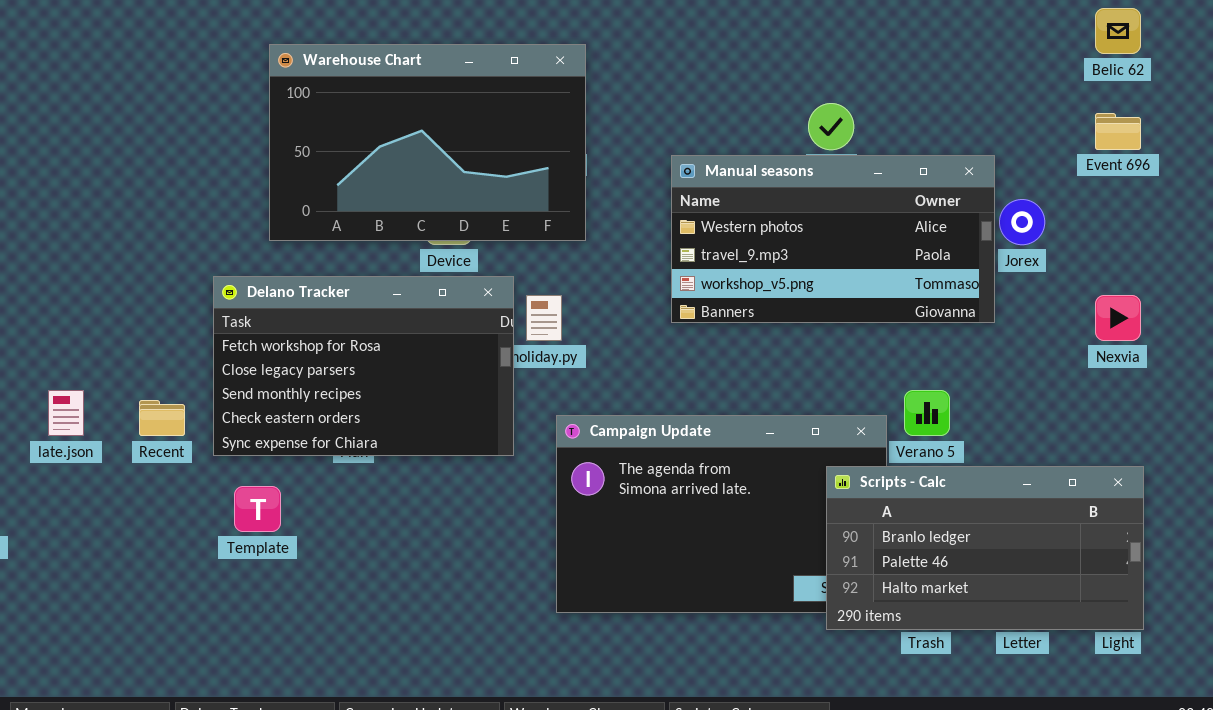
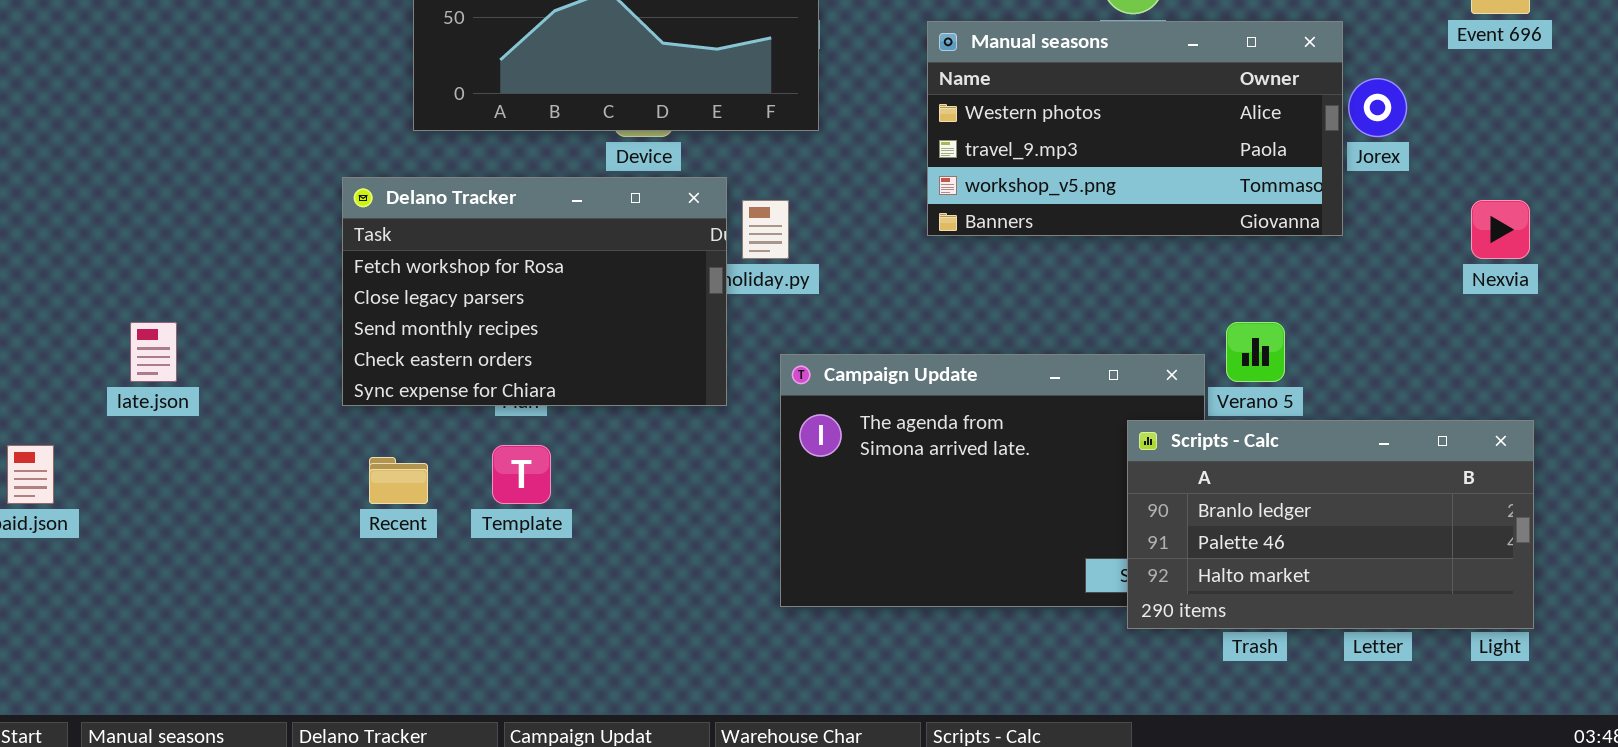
Recent: [139,400,185,436] -> [369,457,428,504], moved
Template: [234,486,281,532] -> [492,445,551,504], moved

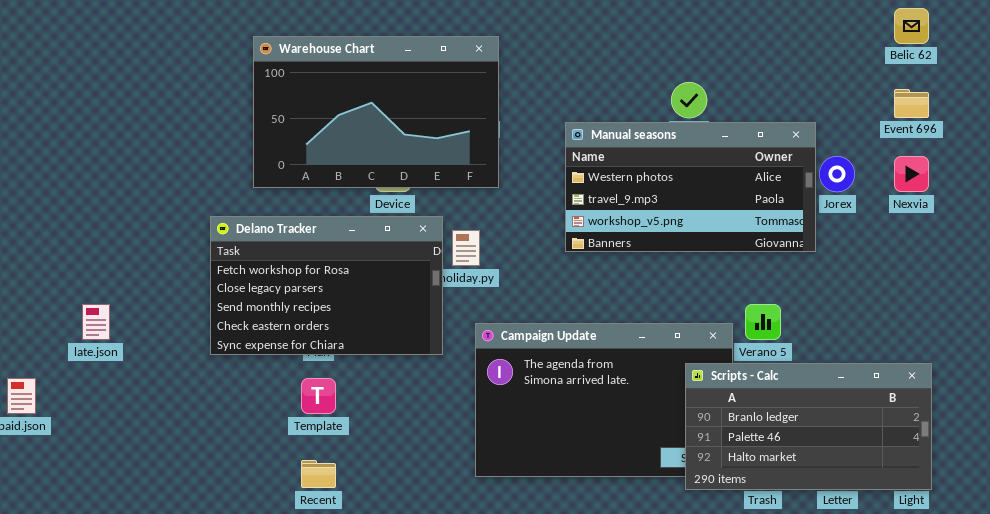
Nexvia: [1471,200,1530,259] -> [894,156,929,192], moved
Recent: [369,457,428,504] -> [301,460,336,488], moved

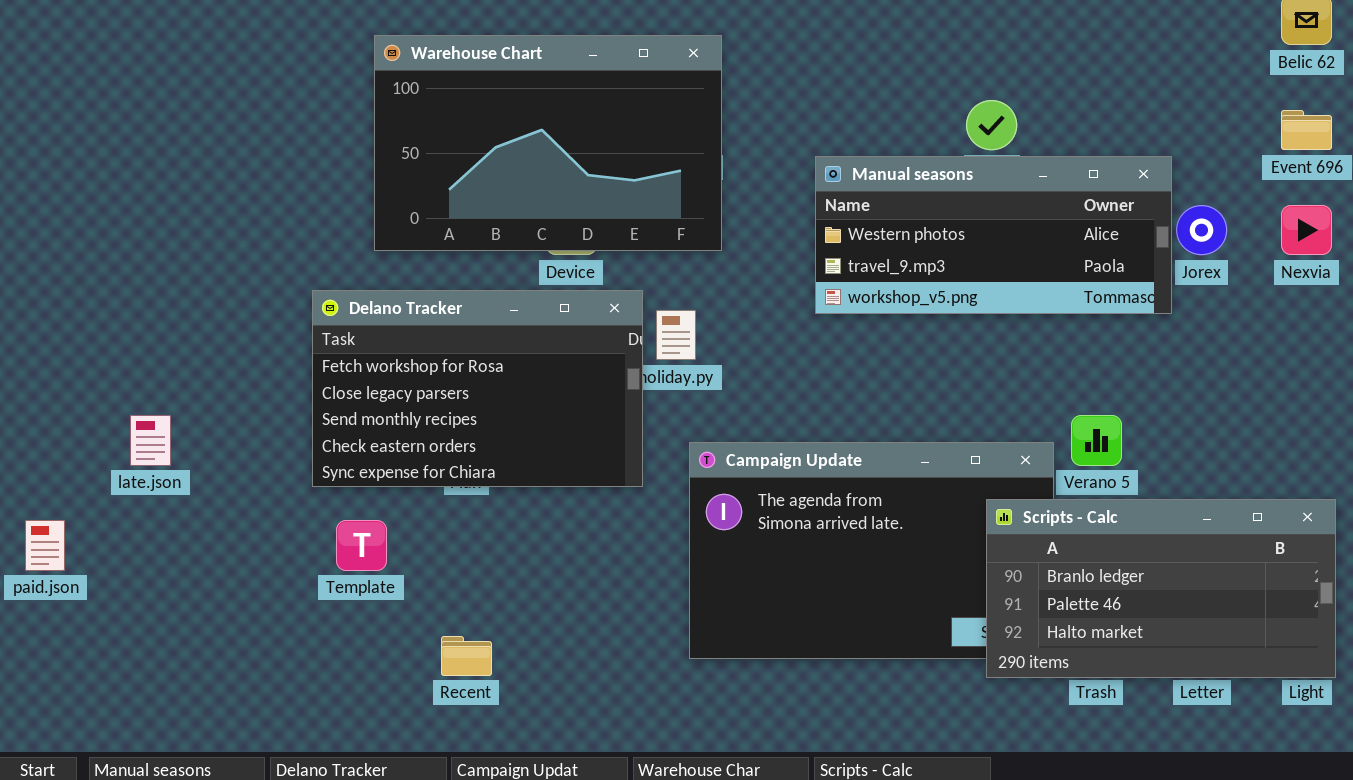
Manual seasons: [565,122,816,252] -> [815,156,1172,314], resized
Template: [301,378,336,414] -> [336,520,387,571], moved

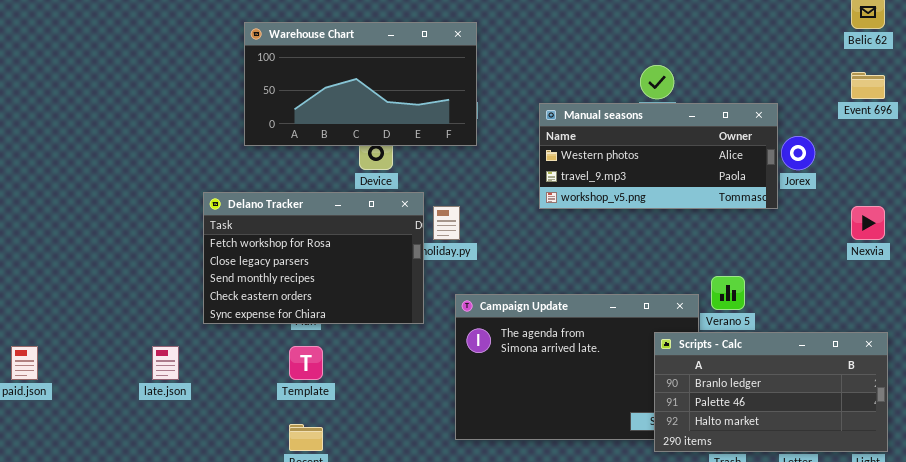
Warehouse Chart: [374,35,722,251] -> [244,22,477,146], resized
Nexvia: [1281,205,1332,255] -> [851,206,885,240], moved
late.json: [130,415,171,466] -> [152,346,179,380], moved
Template: [336,520,387,571] -> [289,346,323,380], moved

